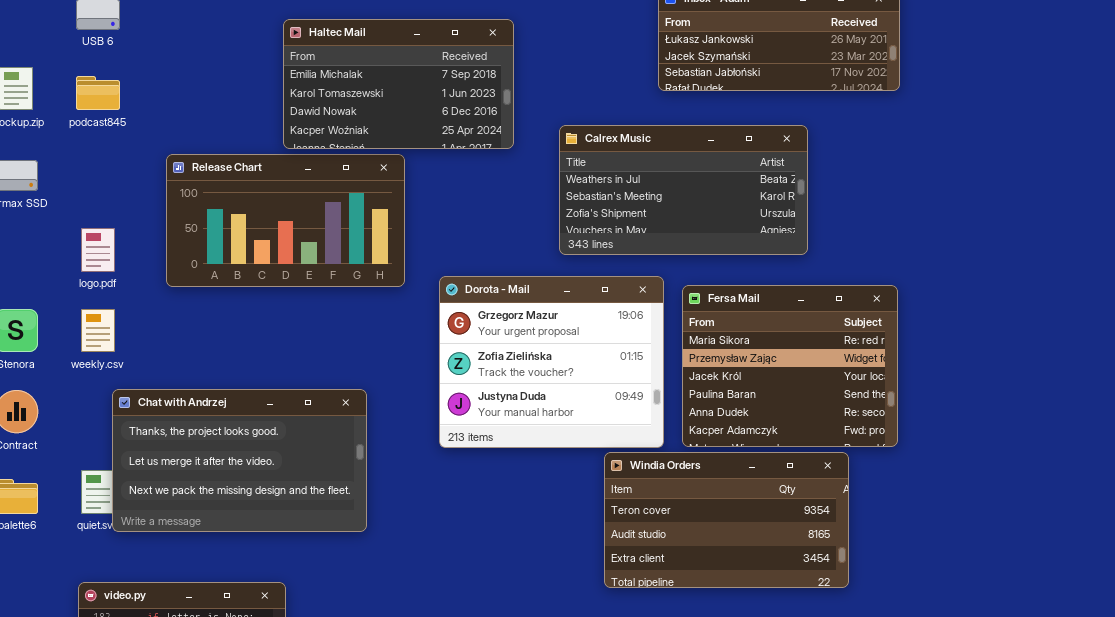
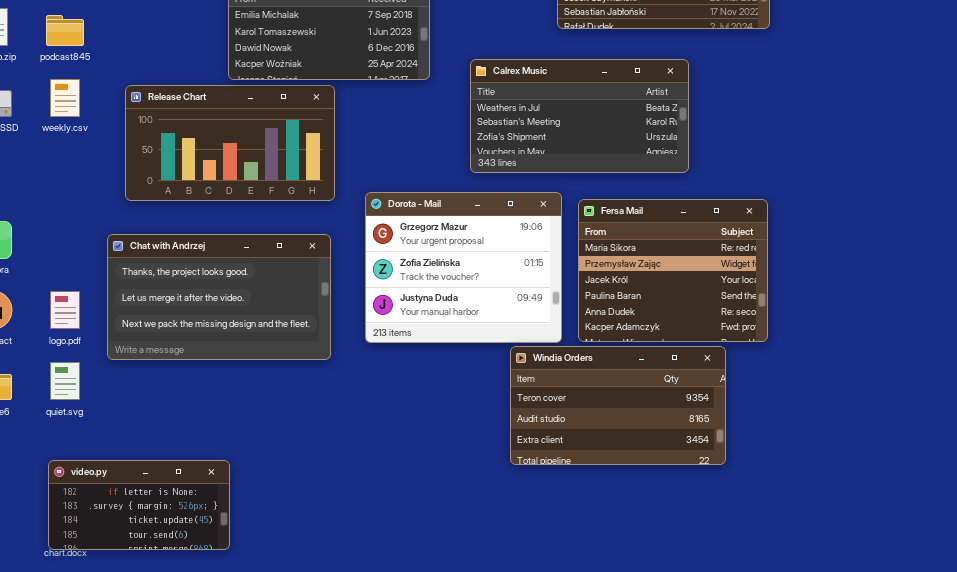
logo.pdf: [81,228,115,272] -> [50,291,80,329], moved
weekly.csv: [81,309,115,352] -> [50,79,80,117], moved
Chat with Andrzej: [112,389,367,532] -> [107,234,331,360], moved

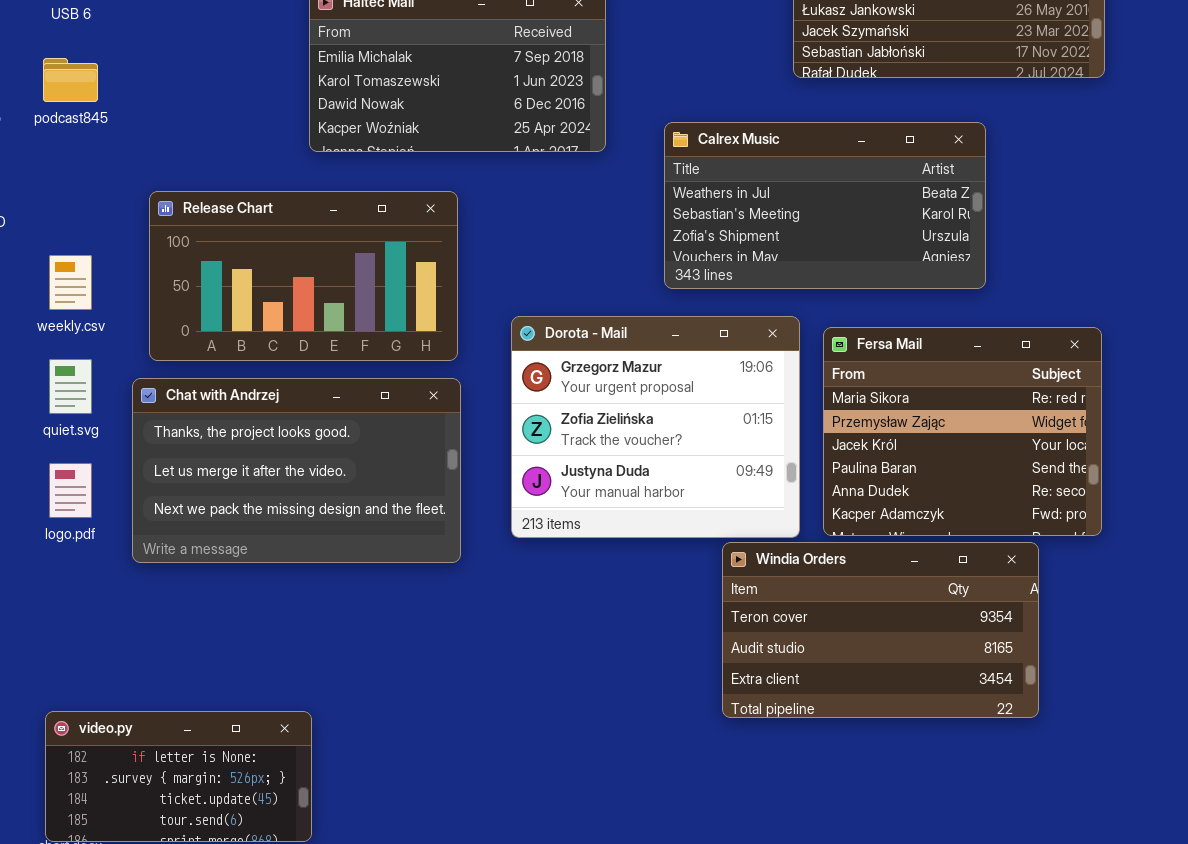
weekly.csv: [50,79,80,117] -> [49,255,92,310], moved
Release Chart: [125,85,335,201] -> [149,191,458,361], moved
quiet.svg: [50,362,80,400] -> [49,359,92,414], moved

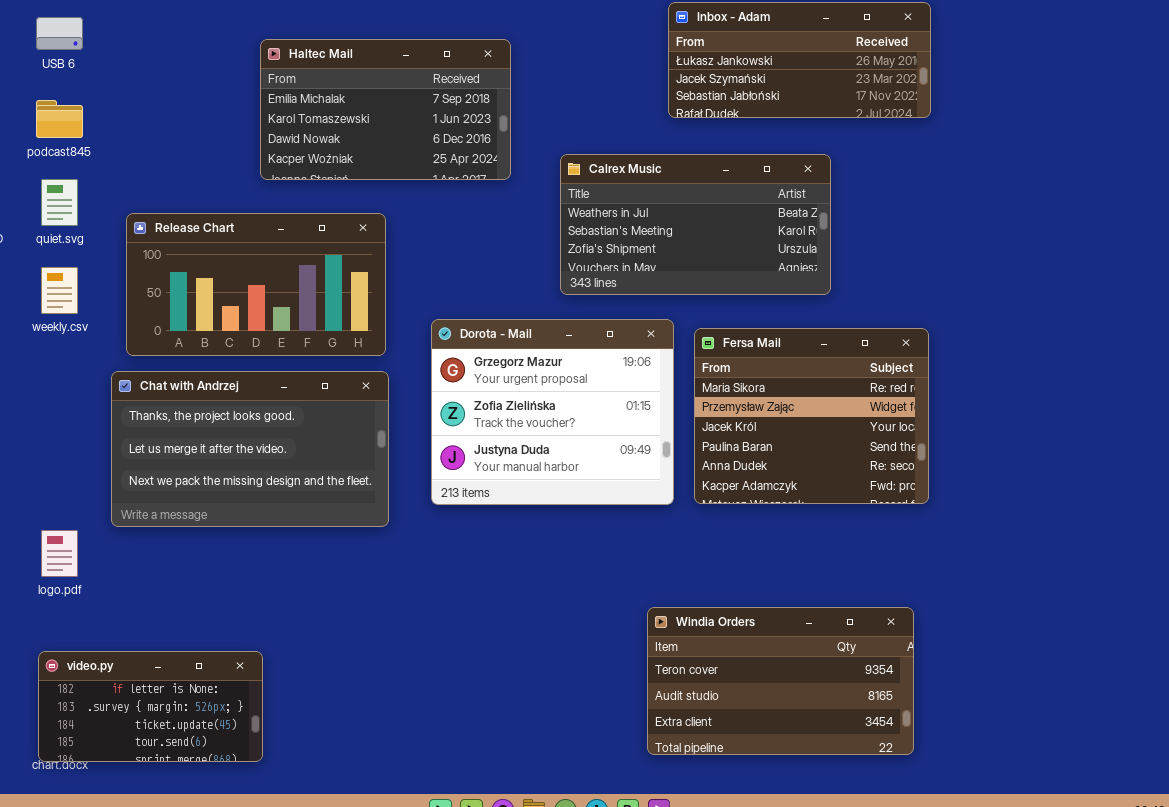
quiet.svg: [49,359,92,414] -> [41,179,78,226], moved
logo.pdf: [49,463,92,518] -> [41,530,78,577], moved
Windia Orders: [722,542,1039,718] -> [647,607,914,755], moved

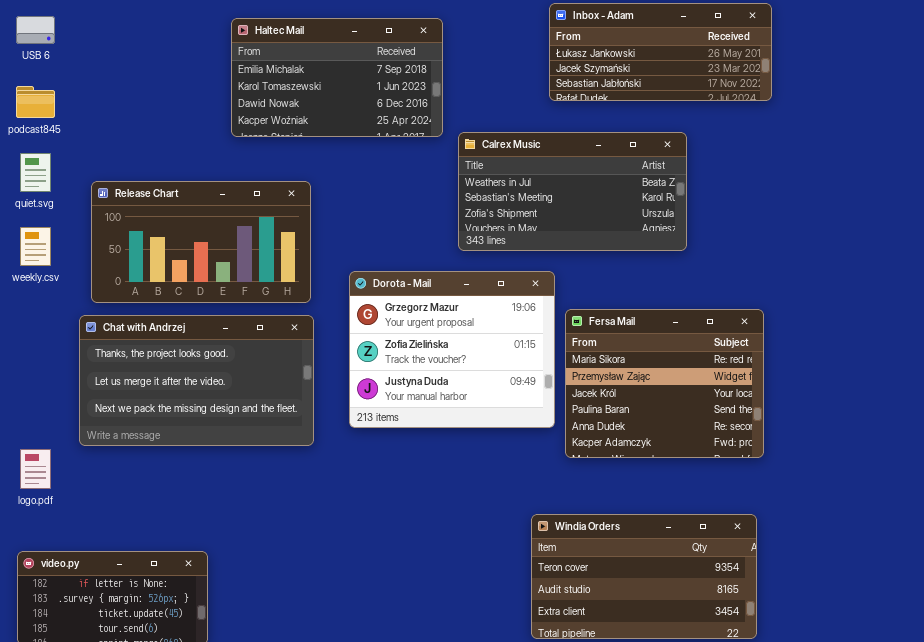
Haltec Mail: [260,39,511,180] -> [231,18,443,137], moved
Fersa Mail: [694,328,929,504] -> [565,309,764,458], moved

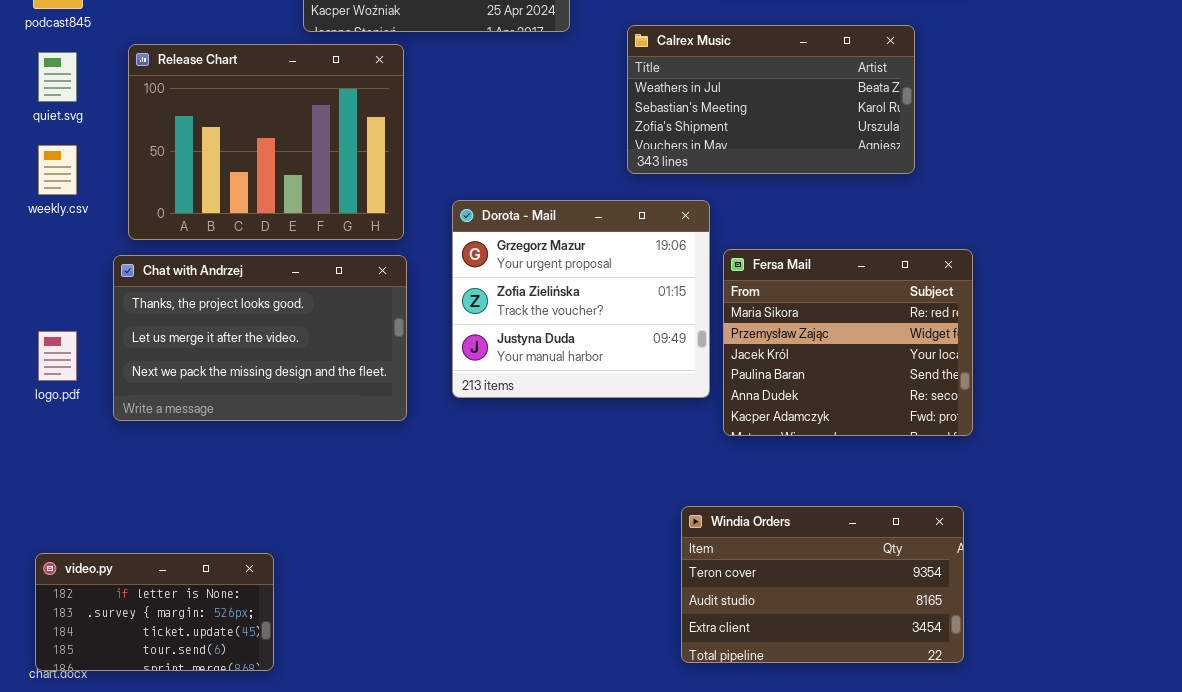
Calrex Music: [458,132,687,251] -> [627,25,915,174], moved
Release Chart: [91,181,311,303] -> [128,44,404,240], resized
logo.pdf: [20,449,51,489] -> [38,331,77,381], moved

